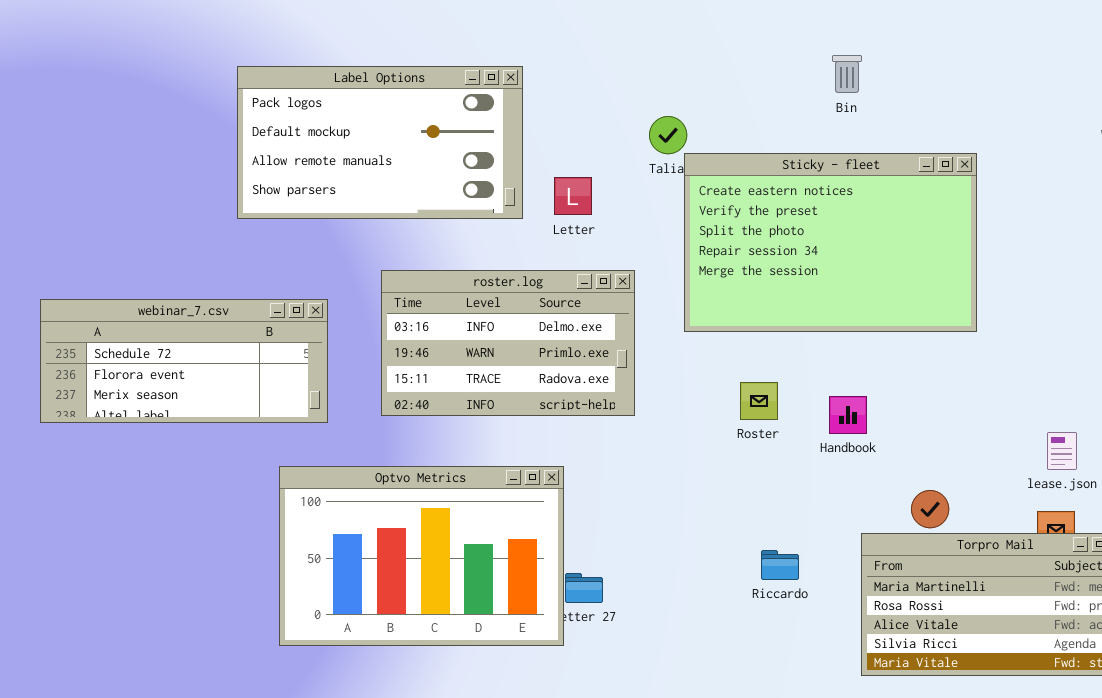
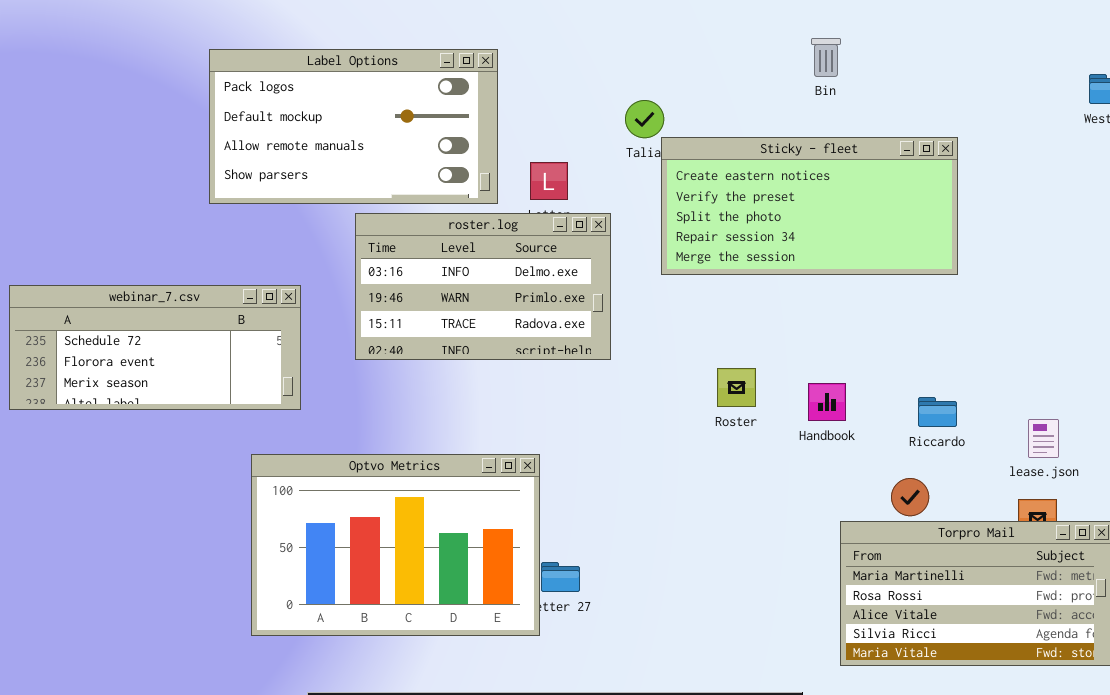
Sticky - fleet: [684,153,977,332] -> [661,137,958,275], resized
roster.log: [381,270,635,416] -> [355,213,611,360], moved
Riccardo: [761,550,799,580] -> [918,397,957,427], moved

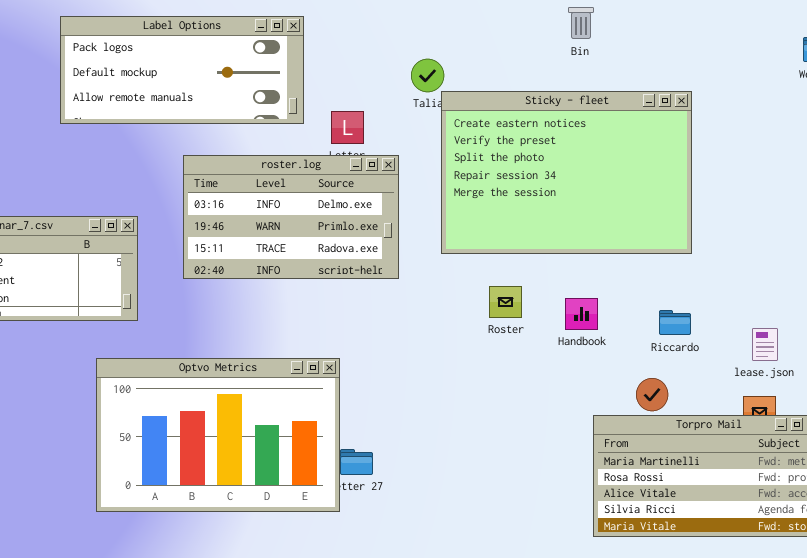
Label Options: [209,49,498,204] -> [60,16,304,124], resized
Sticky - fleet: [661,137,958,275] -> [441,91,692,254], resized

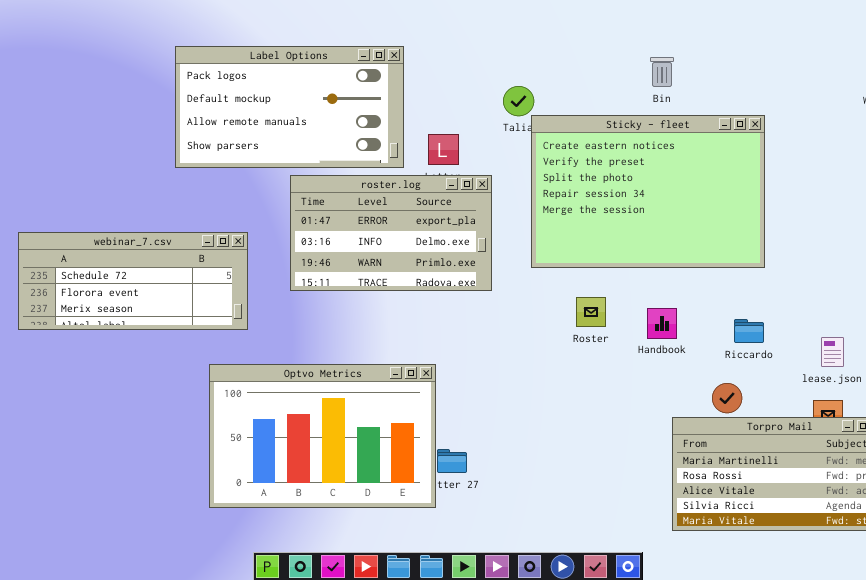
Bin: [568,7,594,39] -> [650,57,674,87], moved
Label Options: [60,16,304,124] -> [175,46,404,168], resized
roster.log: [183,155,399,279] -> [290,175,492,291], scrolled up 1 row

